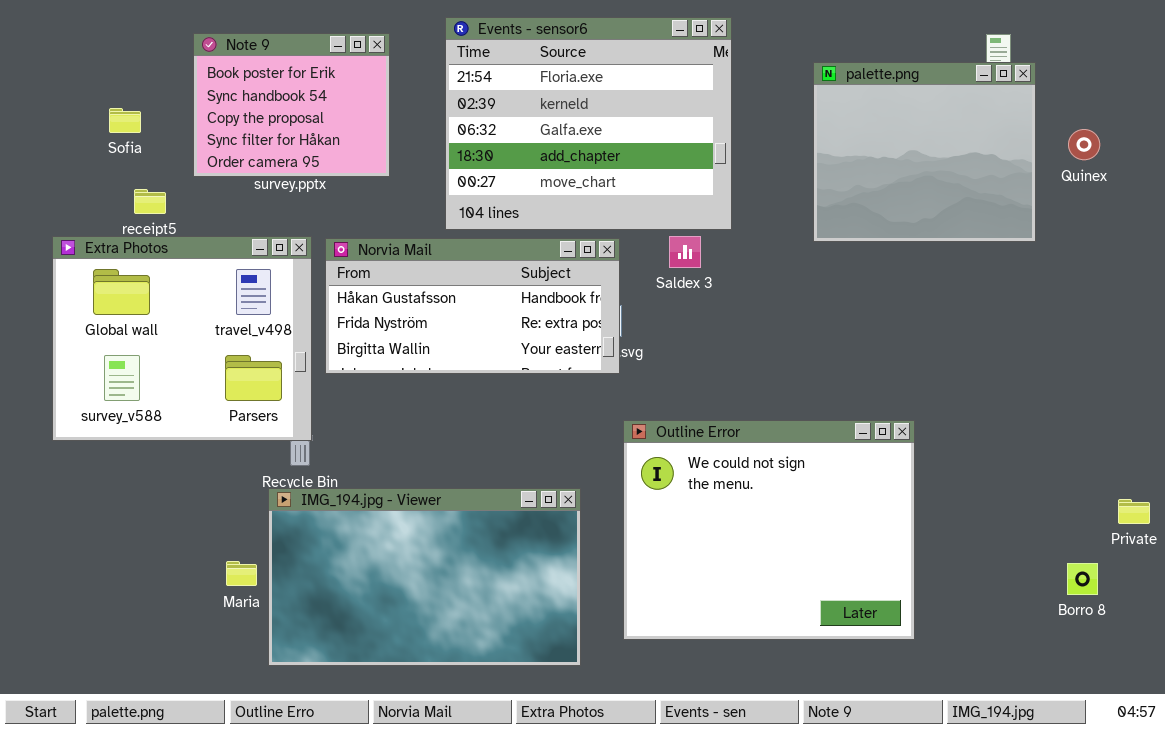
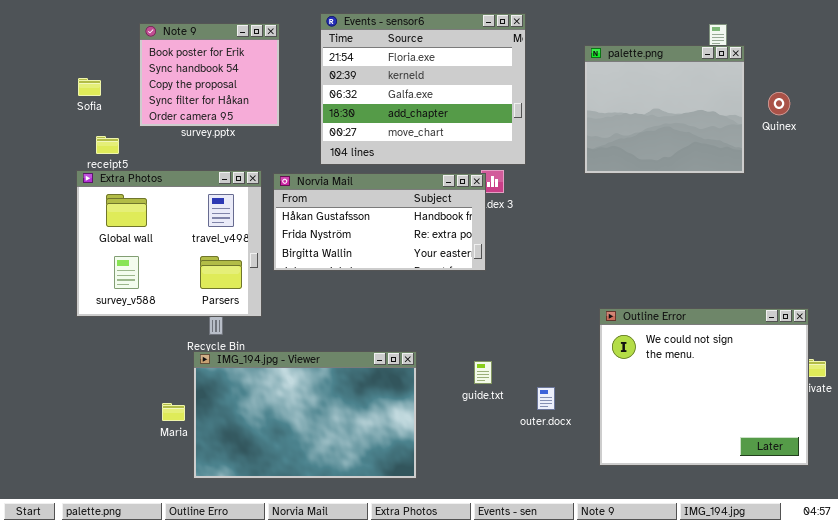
Extra Photos: [52,236,312,441] -> [76,170,262,317], moved
Norvia Mail: [325,238,620,374] -> [273,173,486,271], moved
Outline Error: [623,420,915,640] -> [599,308,809,466], moved

